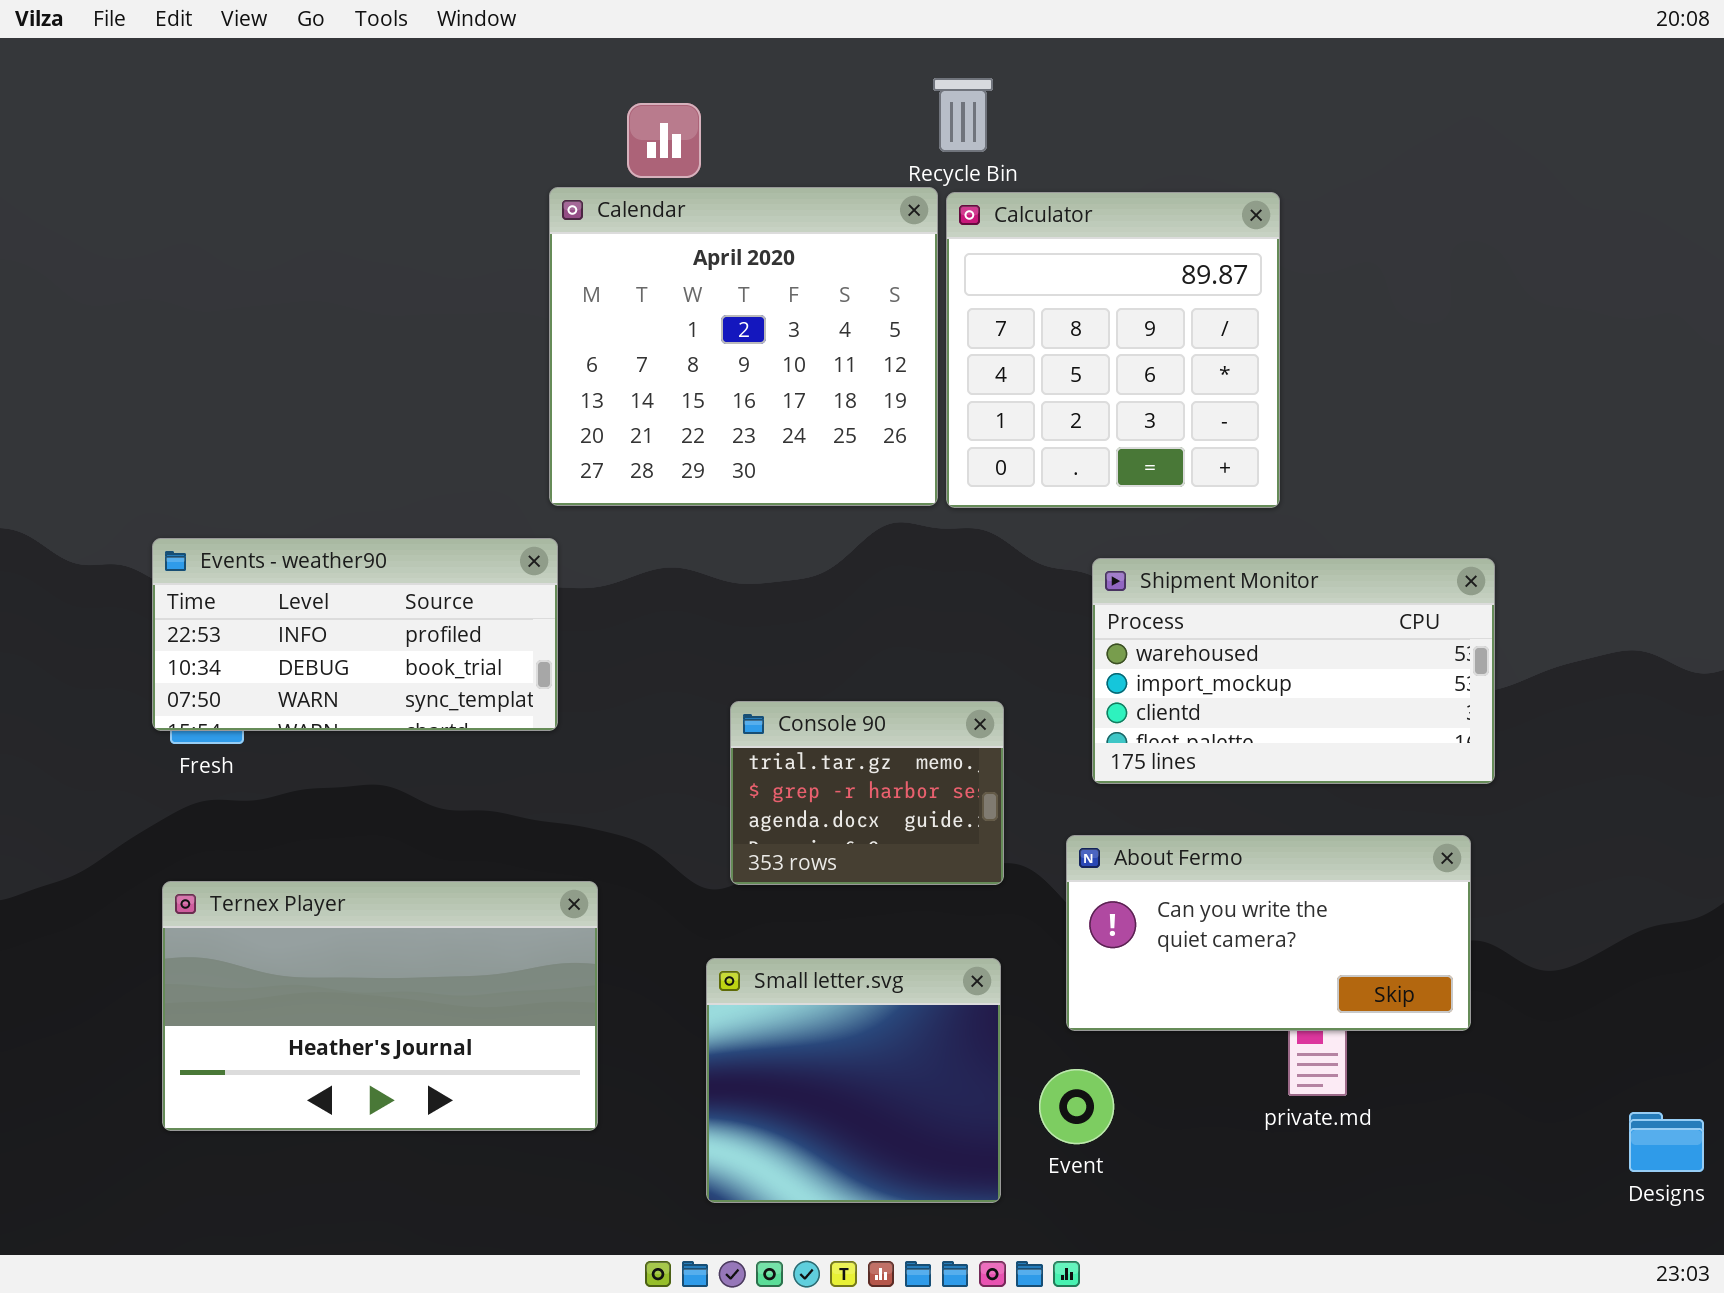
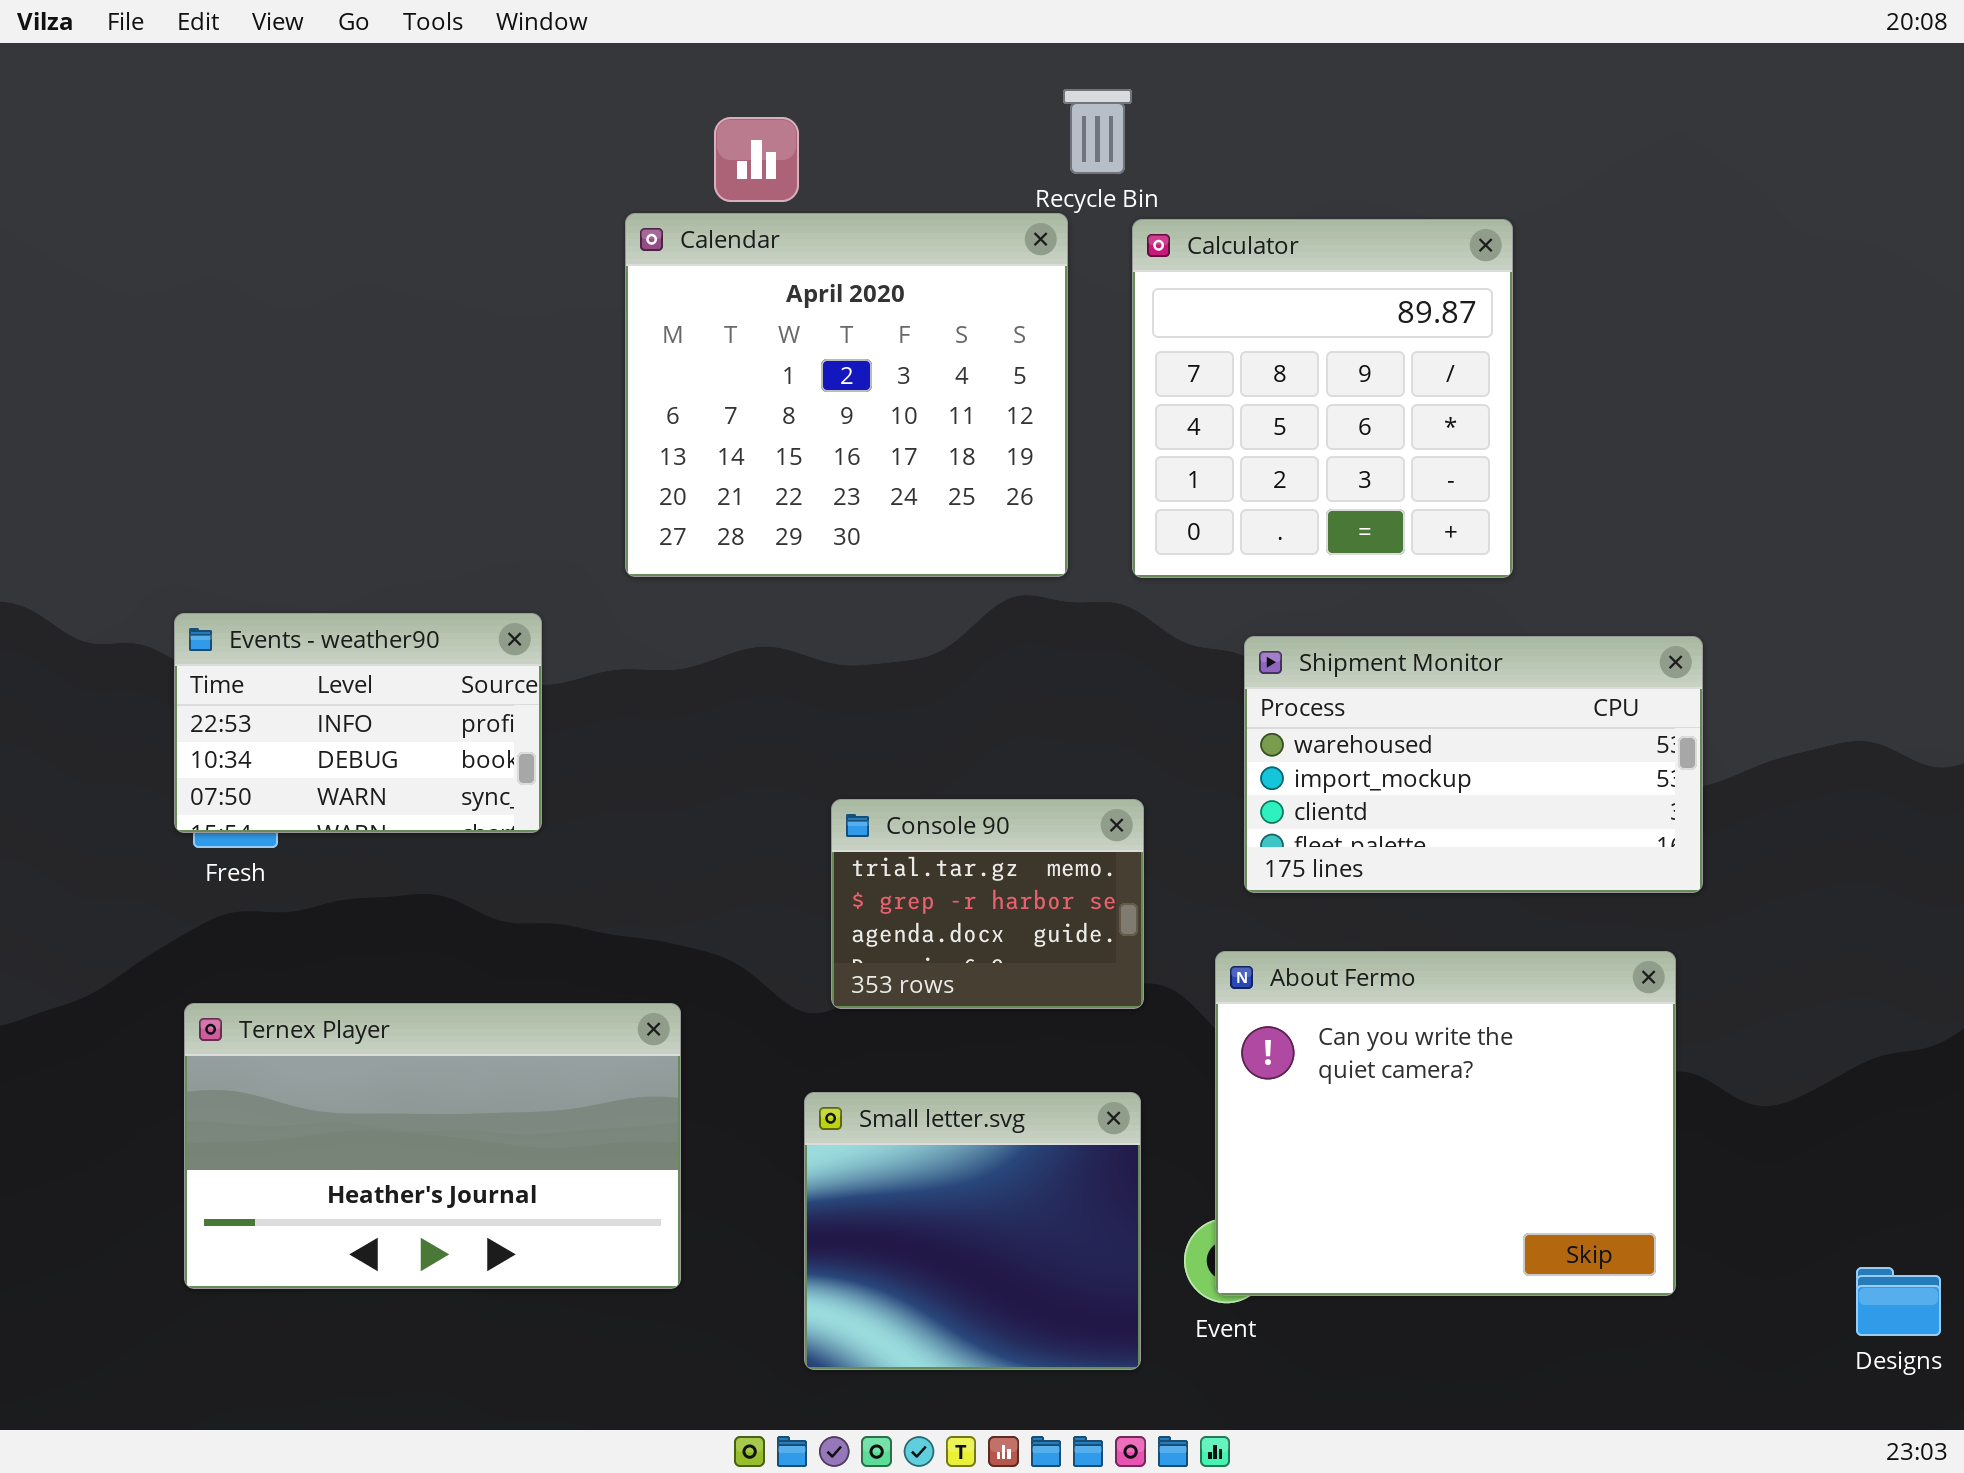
Calculator: [946,192,1280,508] -> [1132,219,1513,578], moved
Events - weather90: [152,538,558,731] -> [174,613,542,833], resized
About Fermo: [1066,835,1471,1031] -> [1215,951,1676,1296], resized

